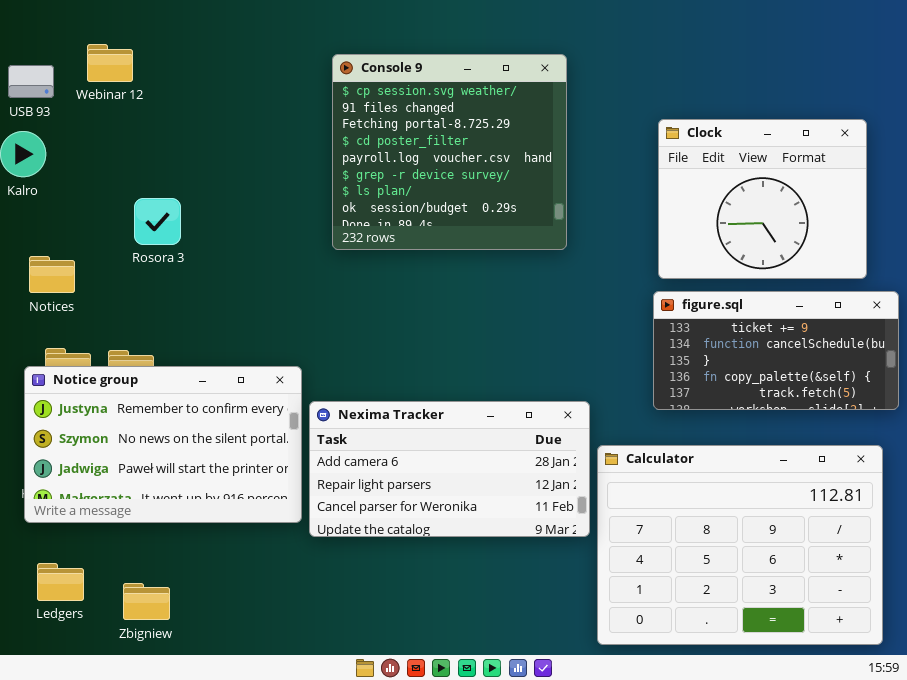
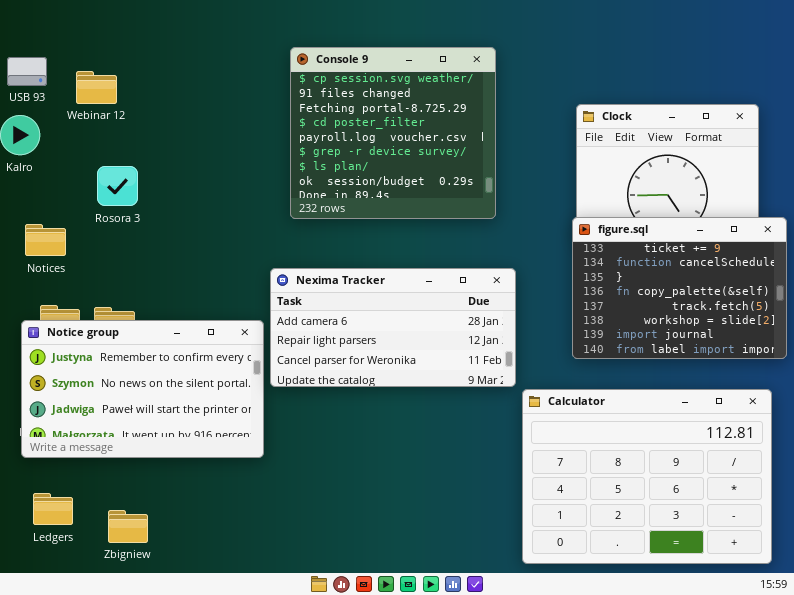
Webinar 12: [87,44,133,82] -> [76,71,117,104], moved
Rosora 3: [134,198,181,245] -> [97,166,138,206], moved
figure.sql: [653,291,899,410] -> [572,217,787,359], resized
Nexima Tracker: [309,401,590,537] -> [270,268,516,387], moved

